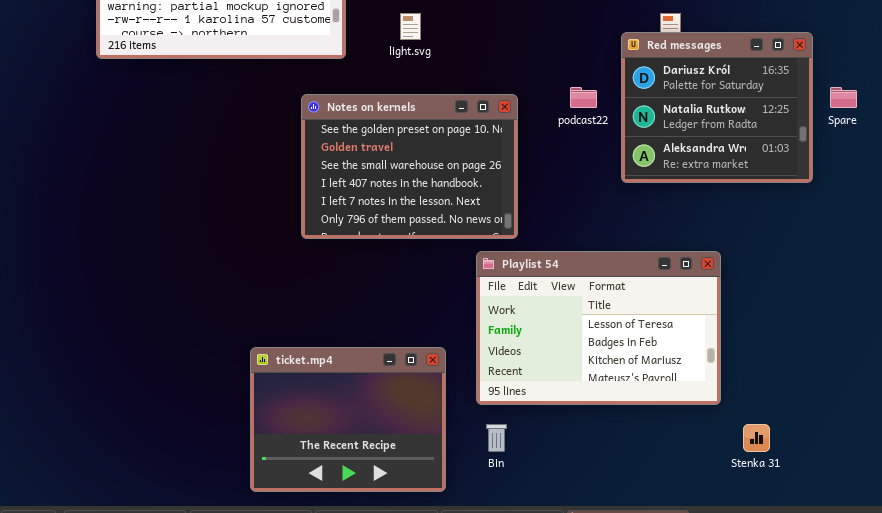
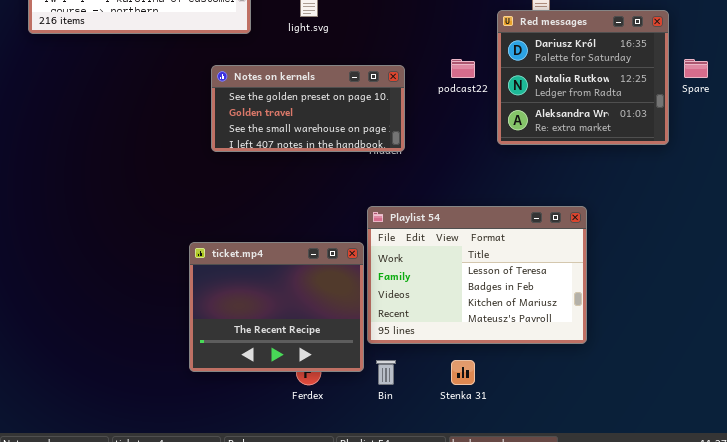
Notes on kernels: [301,94,518,239] -> [211,65,405,152], resized
ticket.mp4: [250,347,446,492] -> [189,242,364,372], moved
Stenka 31: [743,424,770,452] -> [451,360,475,385], moved

